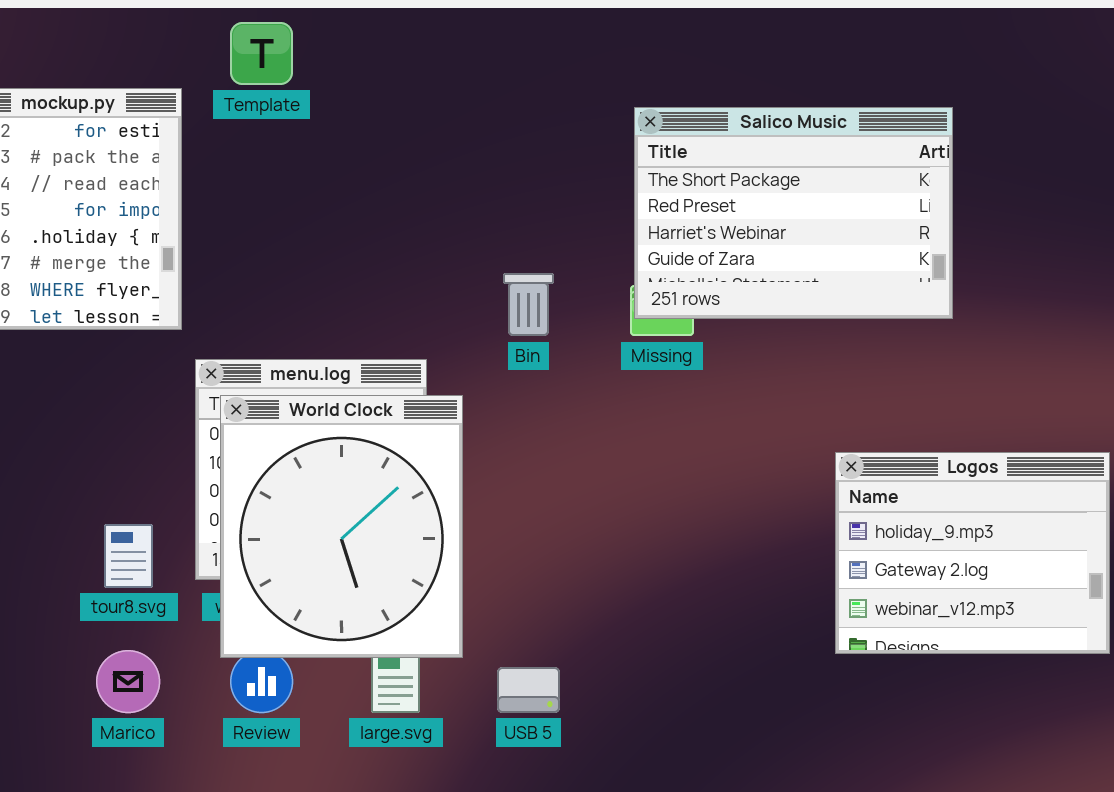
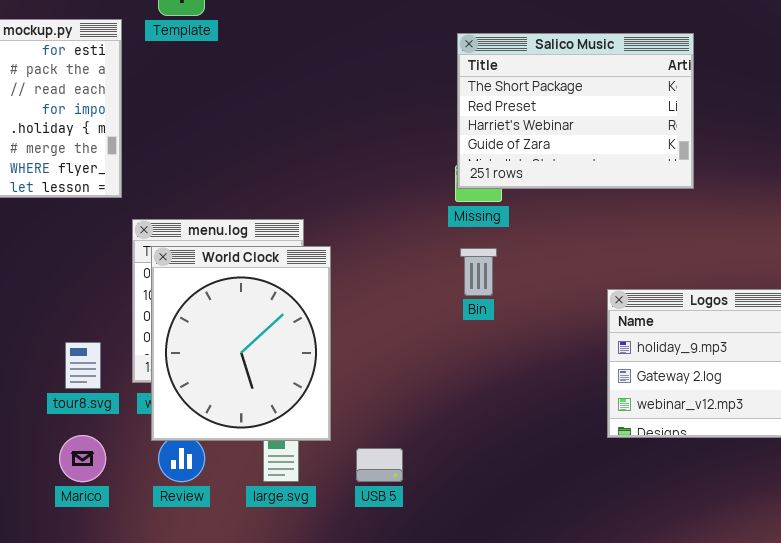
Bin: [503,273,554,336] -> [460,248,497,296], moved

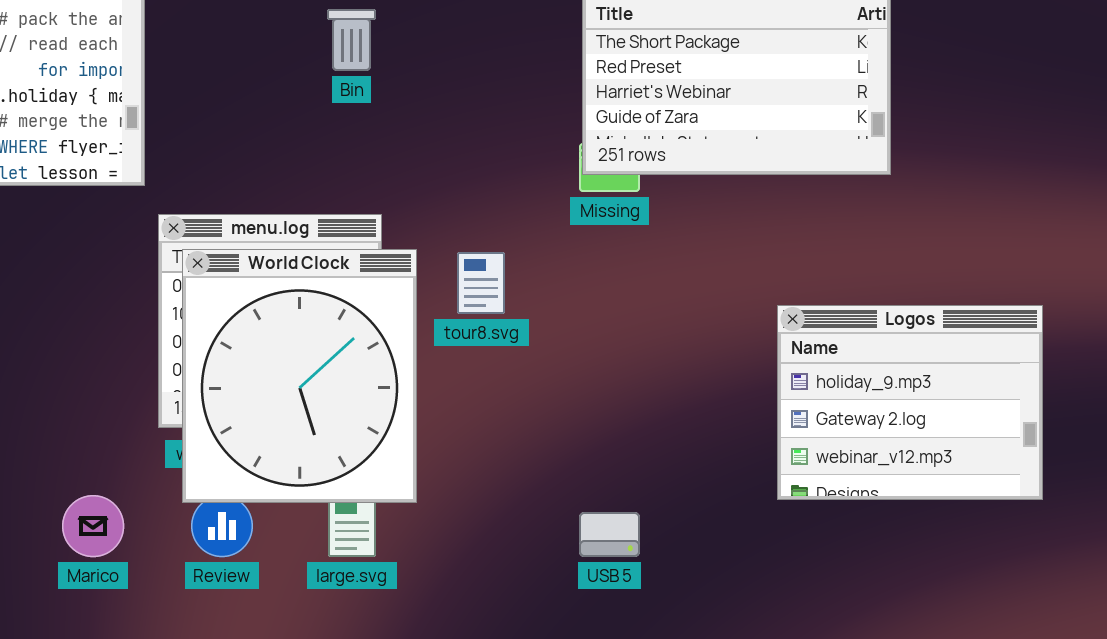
Bin: [460,248,497,296] -> [327,9,376,71], moved
tour8.svg: [65,342,101,389] -> [457,252,505,314], moved
USB 5: [356,448,403,482] -> [579,512,640,557], moved

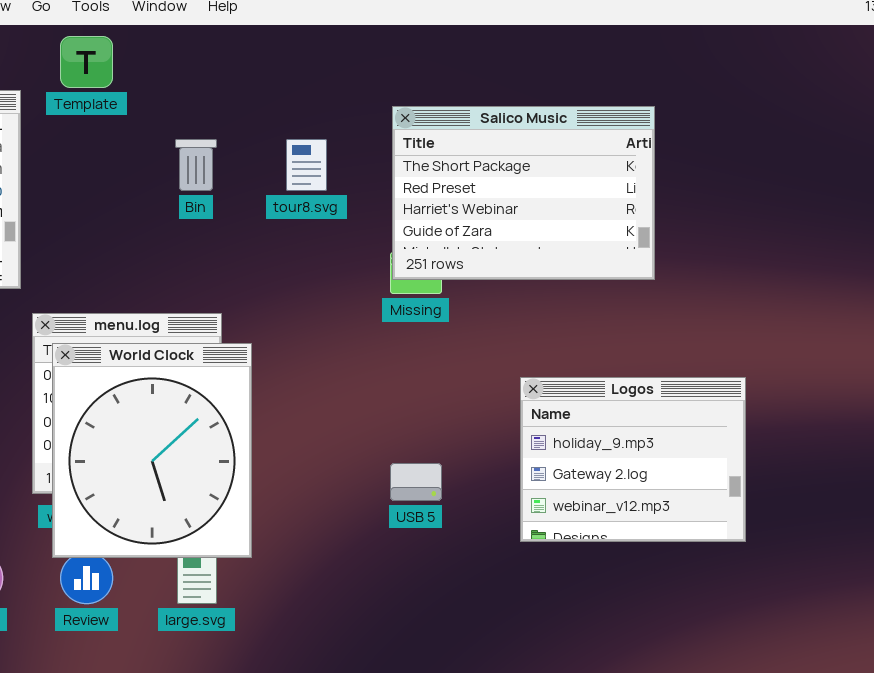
tour8.svg: [457,252,505,314] -> [286,139,327,191], moved
Logos: [777,305,1043,500] -> [520,377,746,542], moved
USB 5: [579,512,640,557] -> [390,463,442,501], moved

